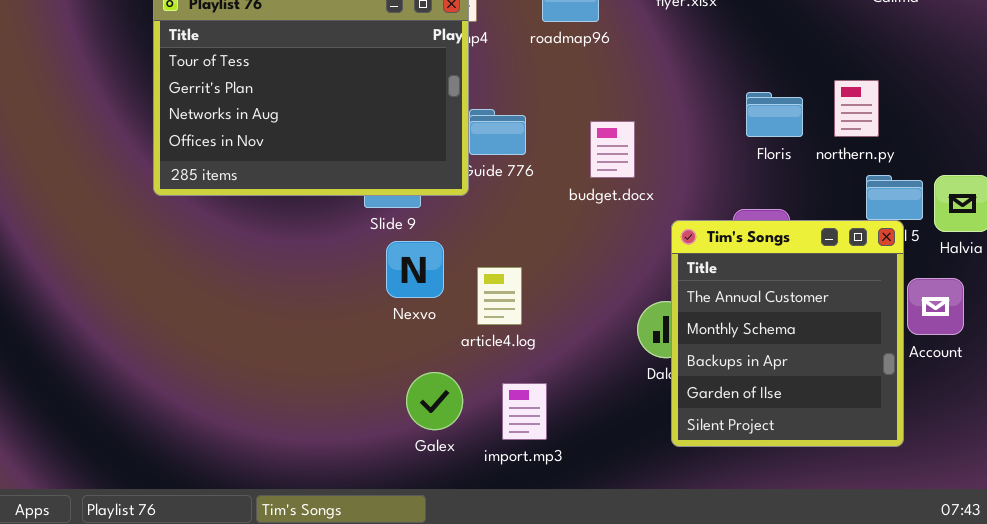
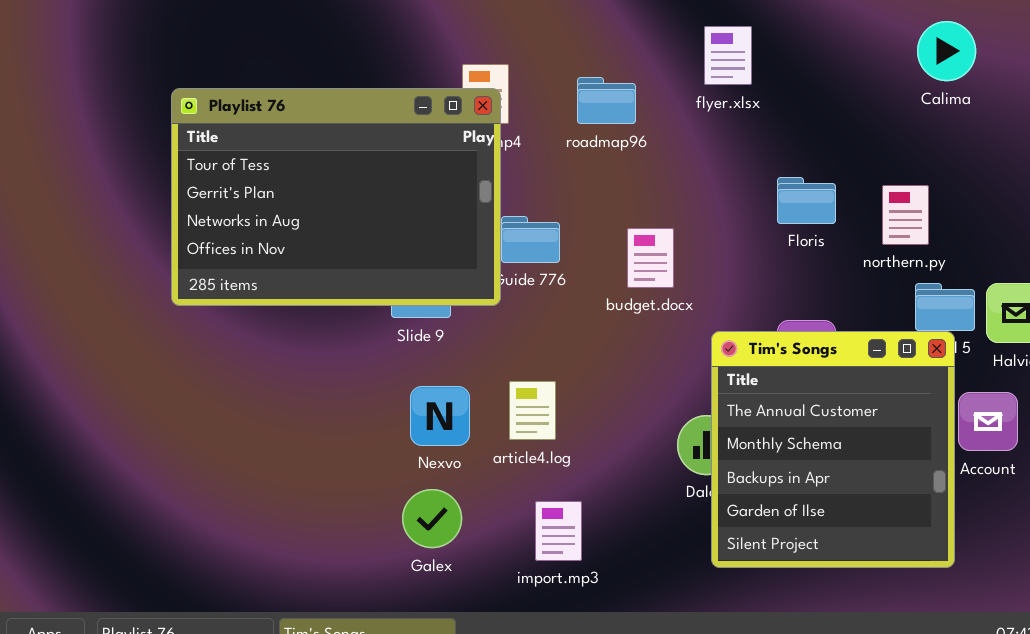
Floris: [746,92,803,137] -> [777,177,836,224], moved
Nexvo: [386,241,444,298] -> [410,386,470,446], moved
Galex: [406,372,463,430] -> [402,489,462,548], moved

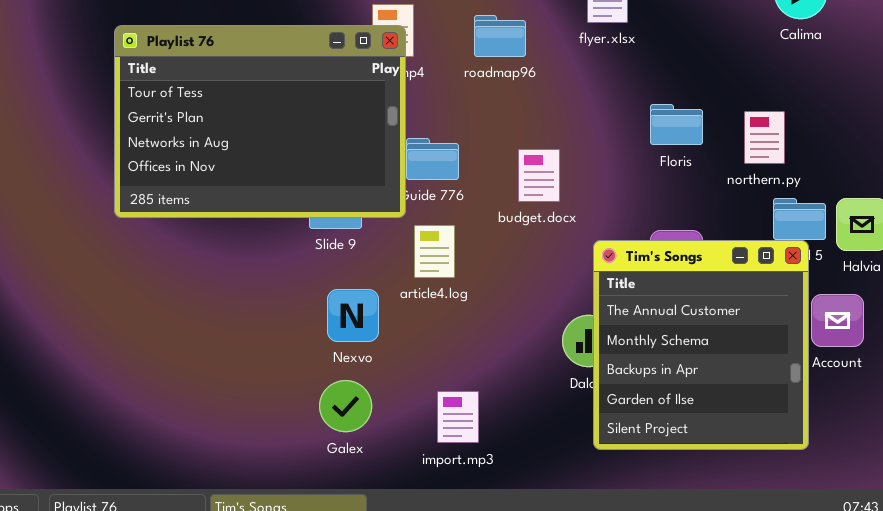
article4.log: [509,381,556,440] -> [414,225,455,278], moved

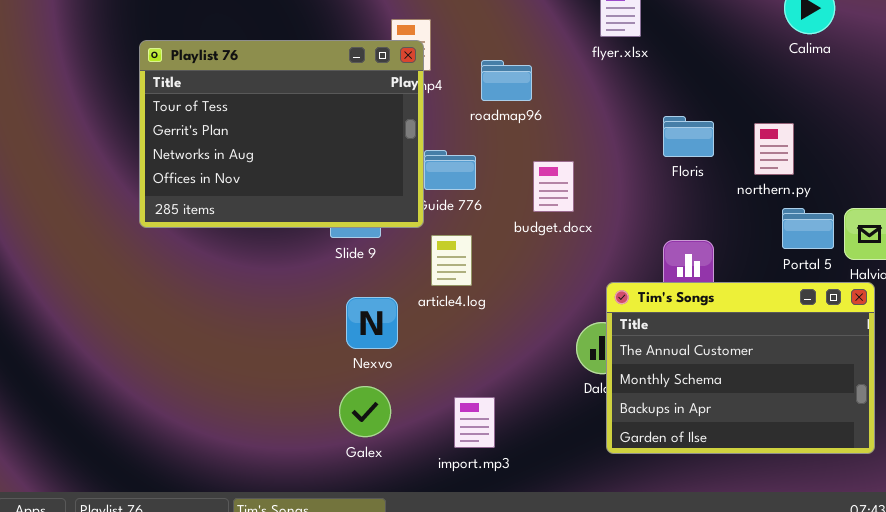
roadmap96: [474,15,526,57] -> [481,60,532,101], moved
Tim's Songs: [593,240,809,450] -> [606,282,875,454], resized

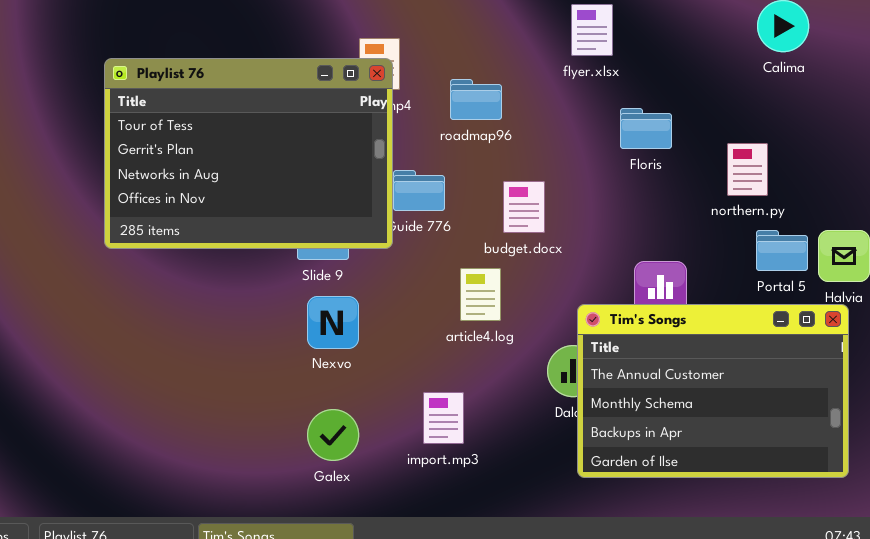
Floris: [663,116,714,157] -> [620,108,672,149], moved
article4.log: [431,235,472,286] -> [460,268,501,321], moved
Nexvo: [346,297,398,349] -> [307,296,359,349], moved
import.mp3: [454,397,495,448] -> [423,392,464,444], moved

